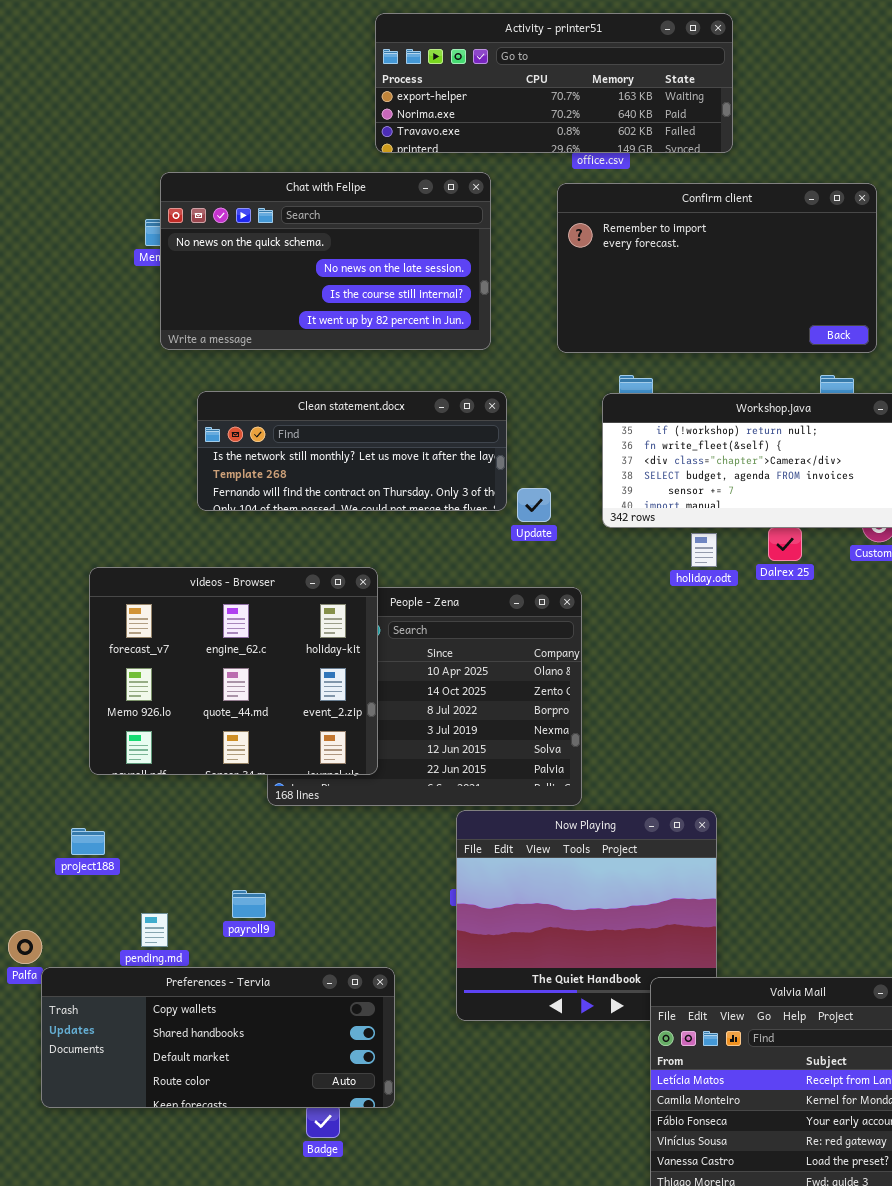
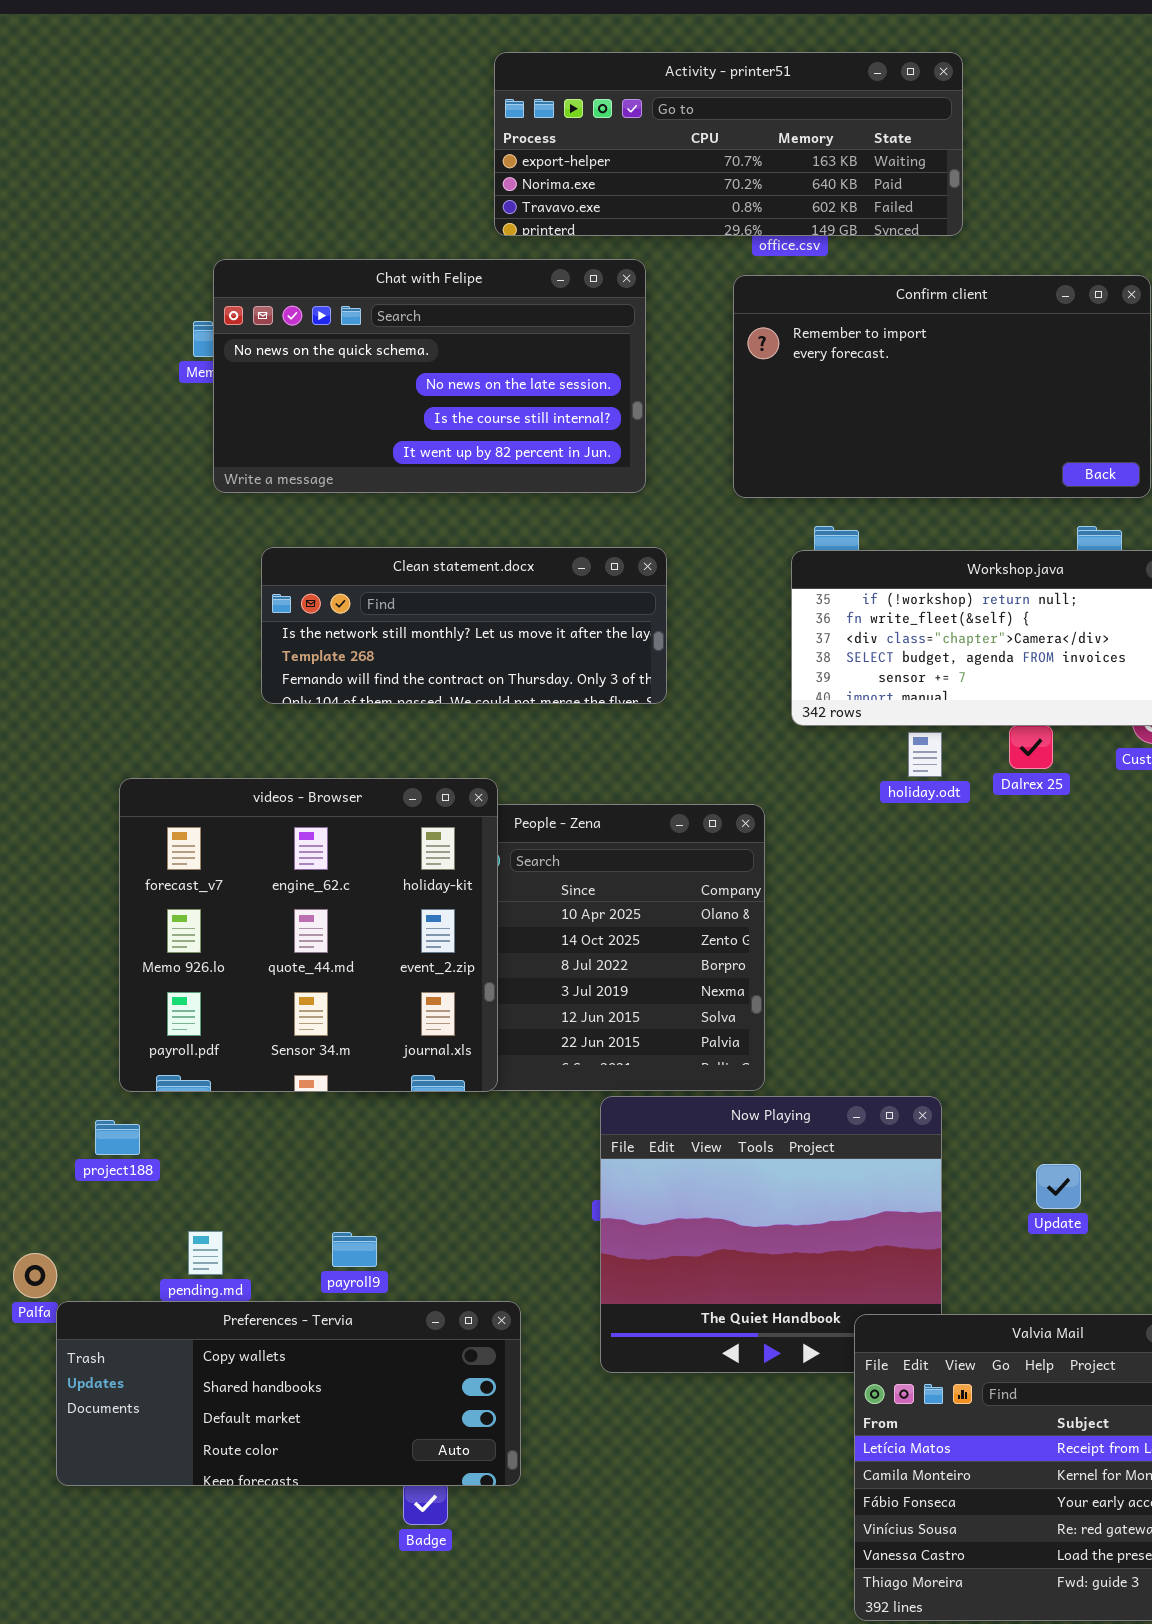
Update: [517,488,551,522] -> [1036,1164,1081,1209], moved
videos - Browser: [89,567,378,775] -> [119,778,498,1092], resized
payroll9: [232,890,266,918] -> [332,1232,377,1267], moved

